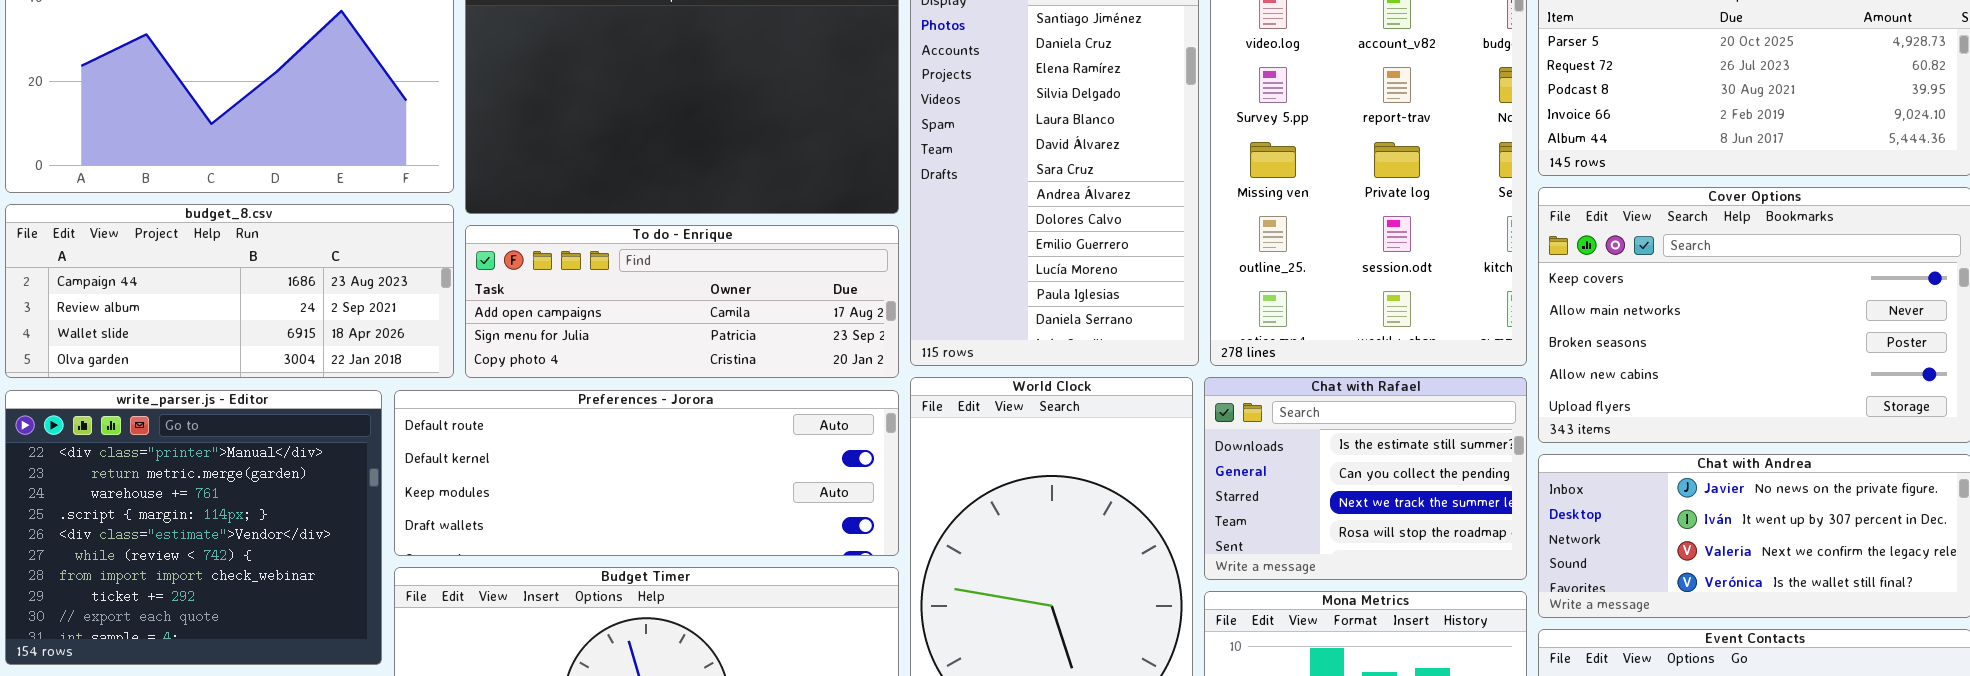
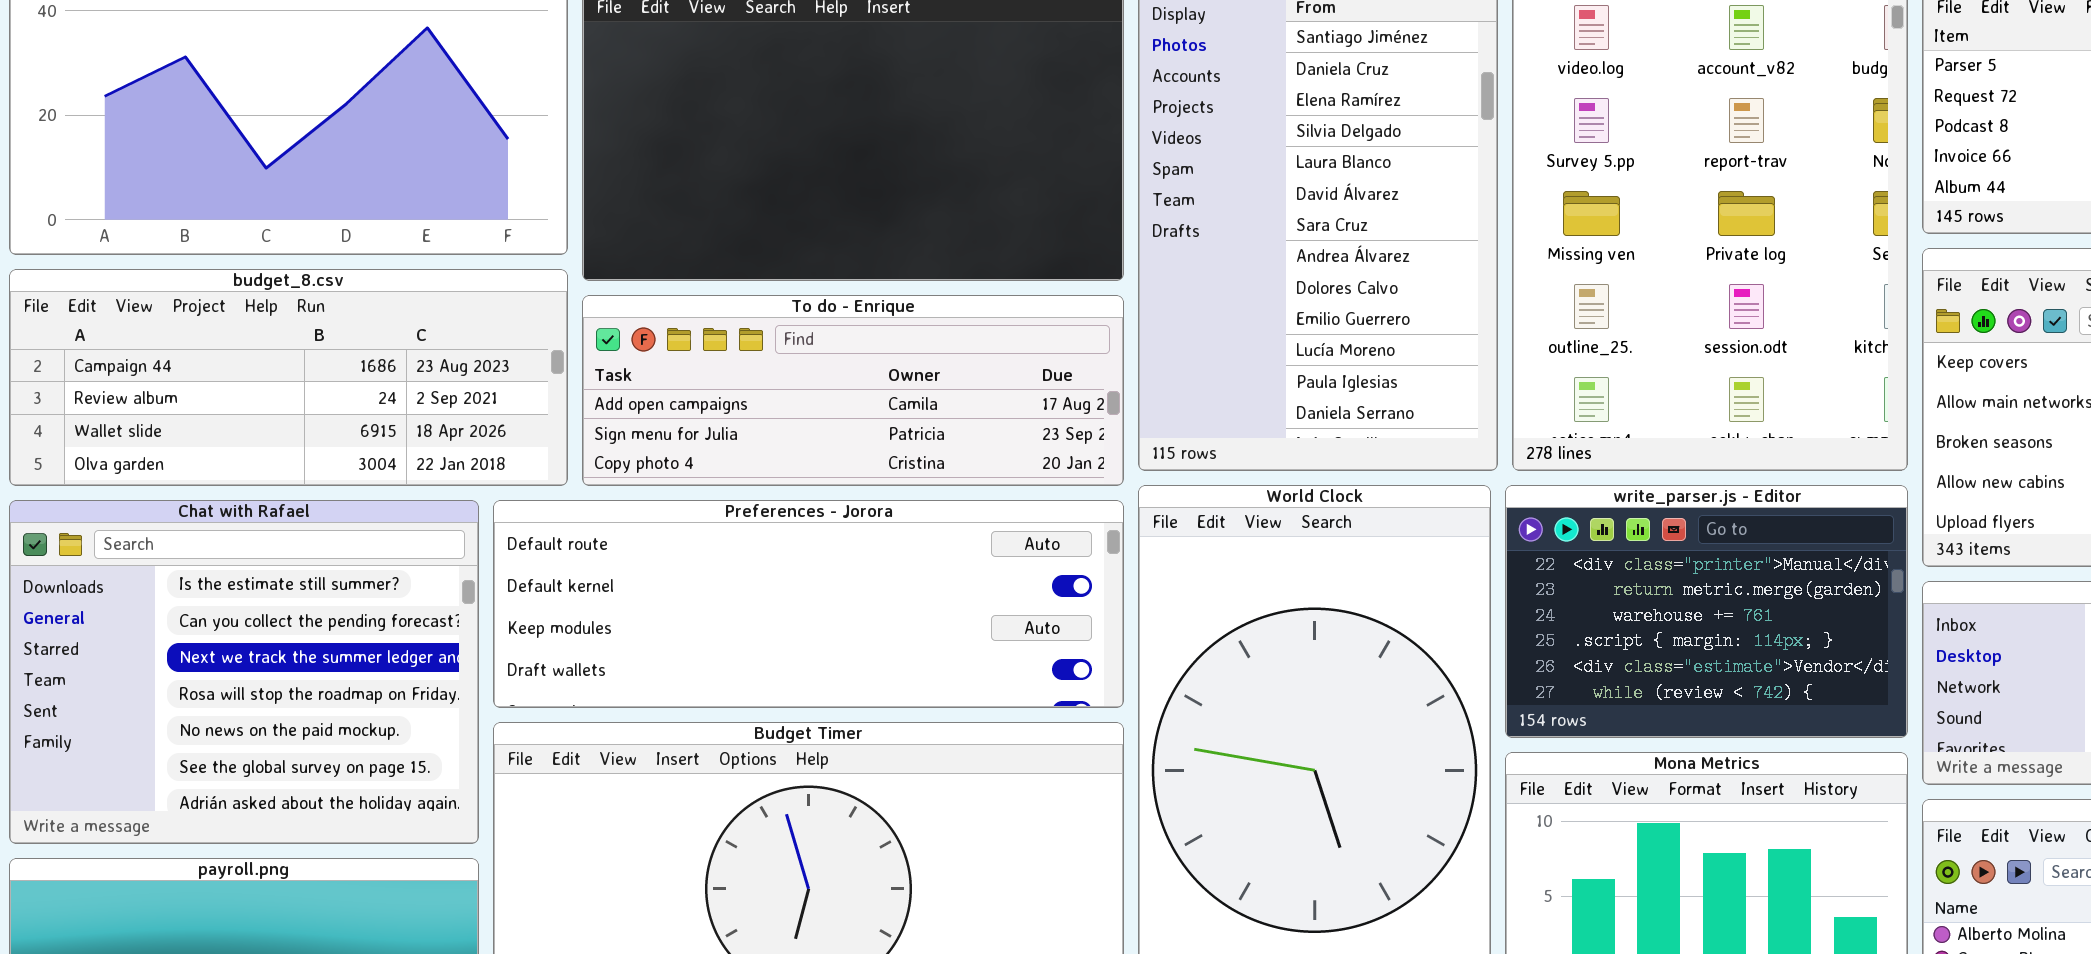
Chat with Rafael: [1204,377,1527,580] -> [9,500,479,844], moved, resized
write_parser.js - Editor: [5,390,382,665] -> [1505,485,1908,738], moved, resized

